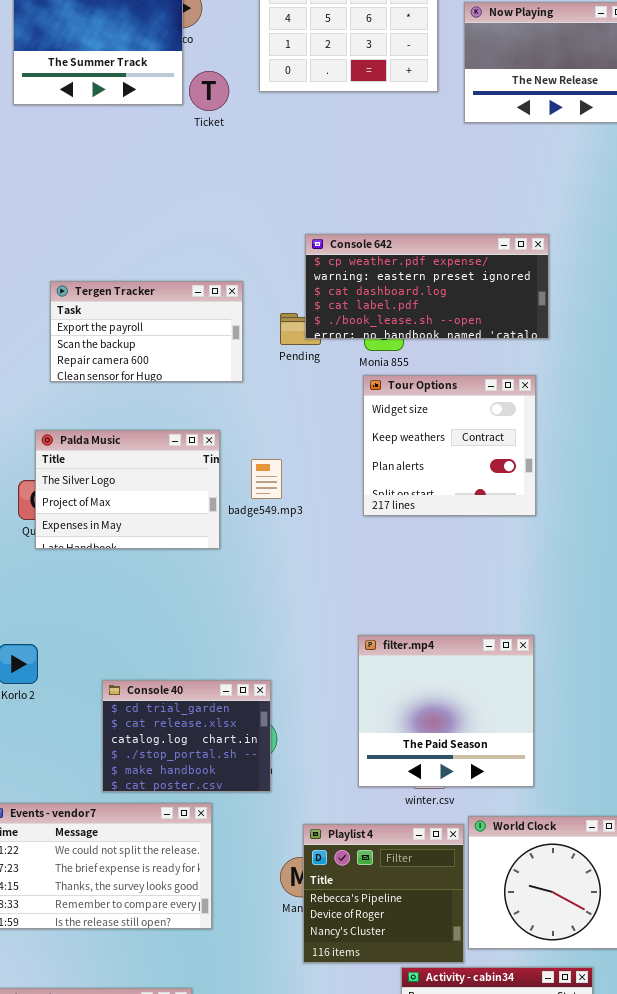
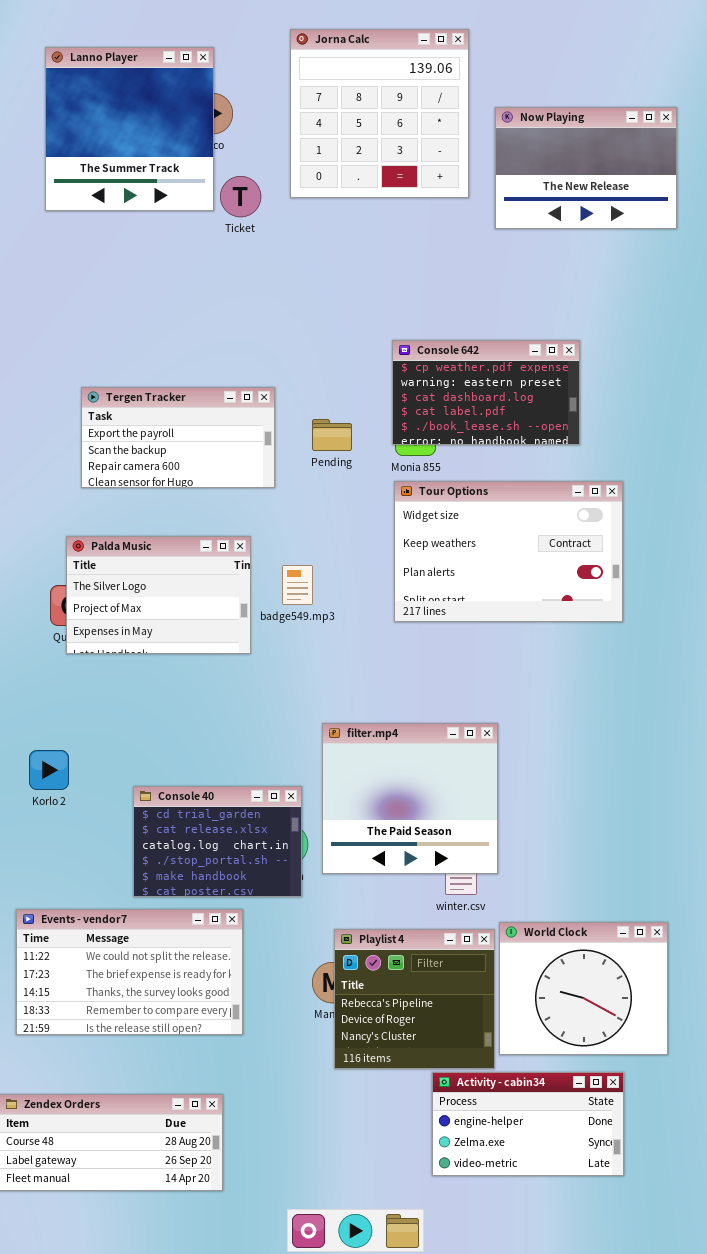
Console 642: [305,234,549,339] -> [392,340,580,445], resized
Tour Options: [363,375,536,516] -> [394,481,623,622], resized
filter.mp4: [358,635,534,787] -> [322,723,498,874], moved

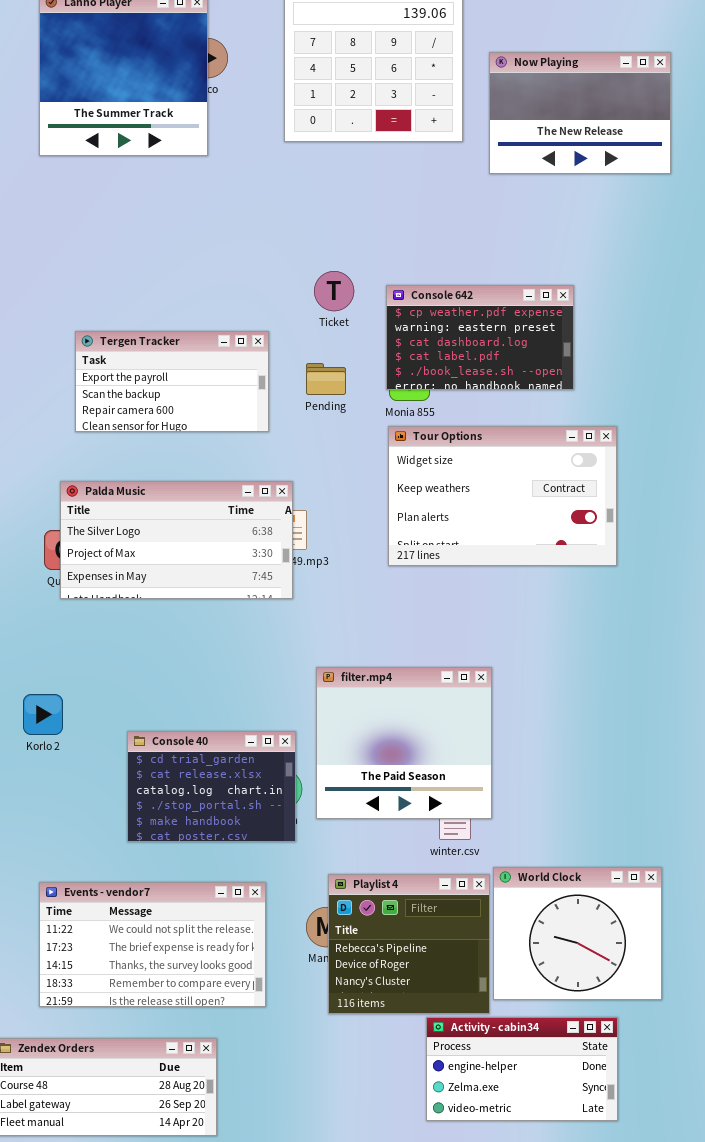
Ticket: [220,176,261,217] -> [314,271,354,311], moved
Palda Music: [66,536,251,654] -> [60,481,293,599], resized
Events - vendor7: [16,909,243,1035] -> [39,882,266,1007], moved

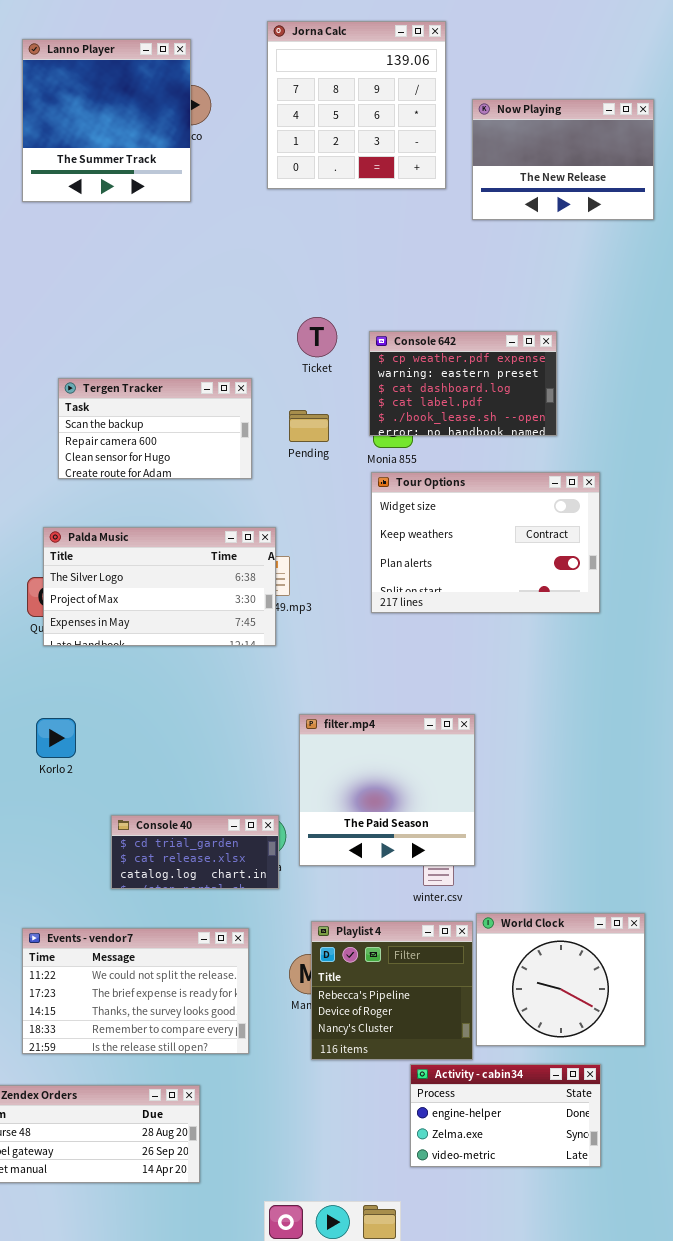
Tergen Tracker: [75,331,269,432] -> [58,378,252,479], scrolled down 1 row
Korlo 2: [23,694,63,735] -> [36,718,76,758], moved
Console 40: [127,731,296,842] -> [111,815,279,889], resized

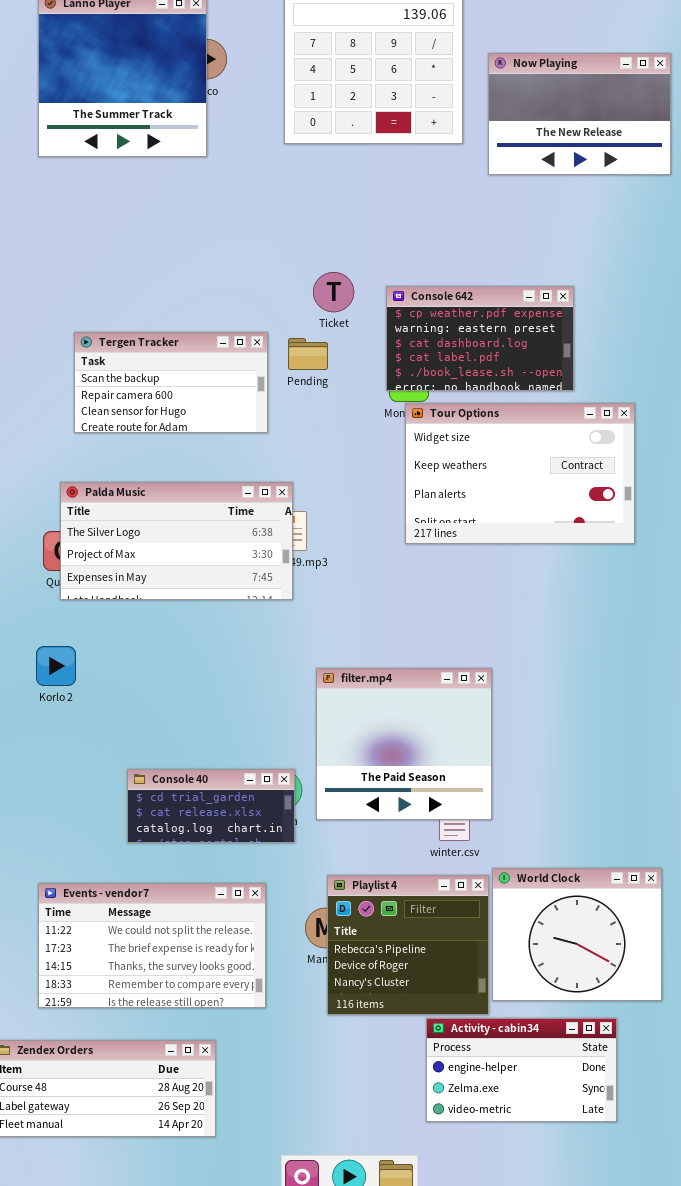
Pending: [289,410,329,442] -> [288,338,328,370], moved
Tour Options: [371,472,600,613] -> [405,403,635,544], moved
Korlo 2: [36,718,76,758] -> [36,646,76,686], moved

